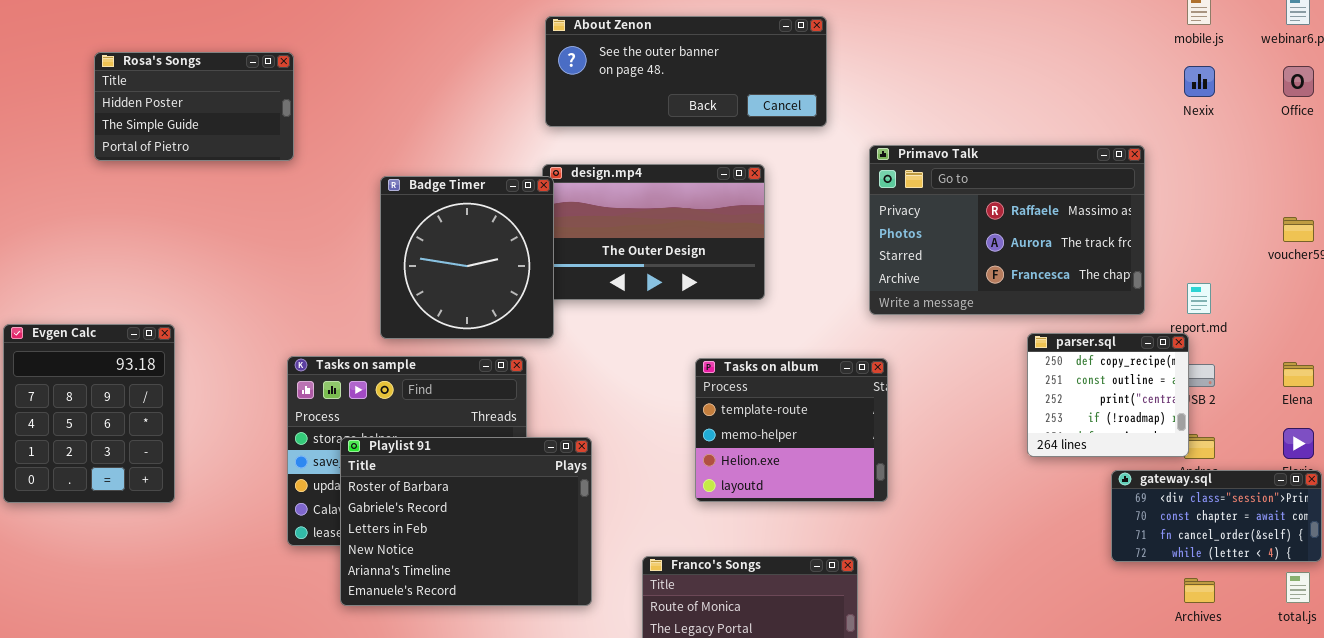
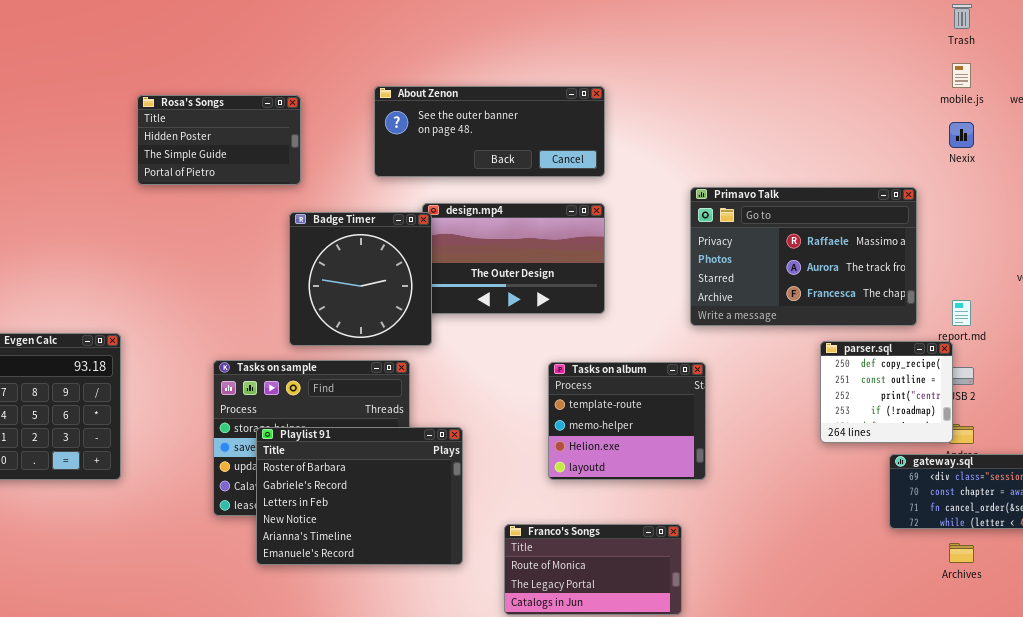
About Zenon: [545,16,827,127] -> [374,86,605,177], moved
Rosa's Songs: [94,52,294,161] -> [137,95,301,185], moved

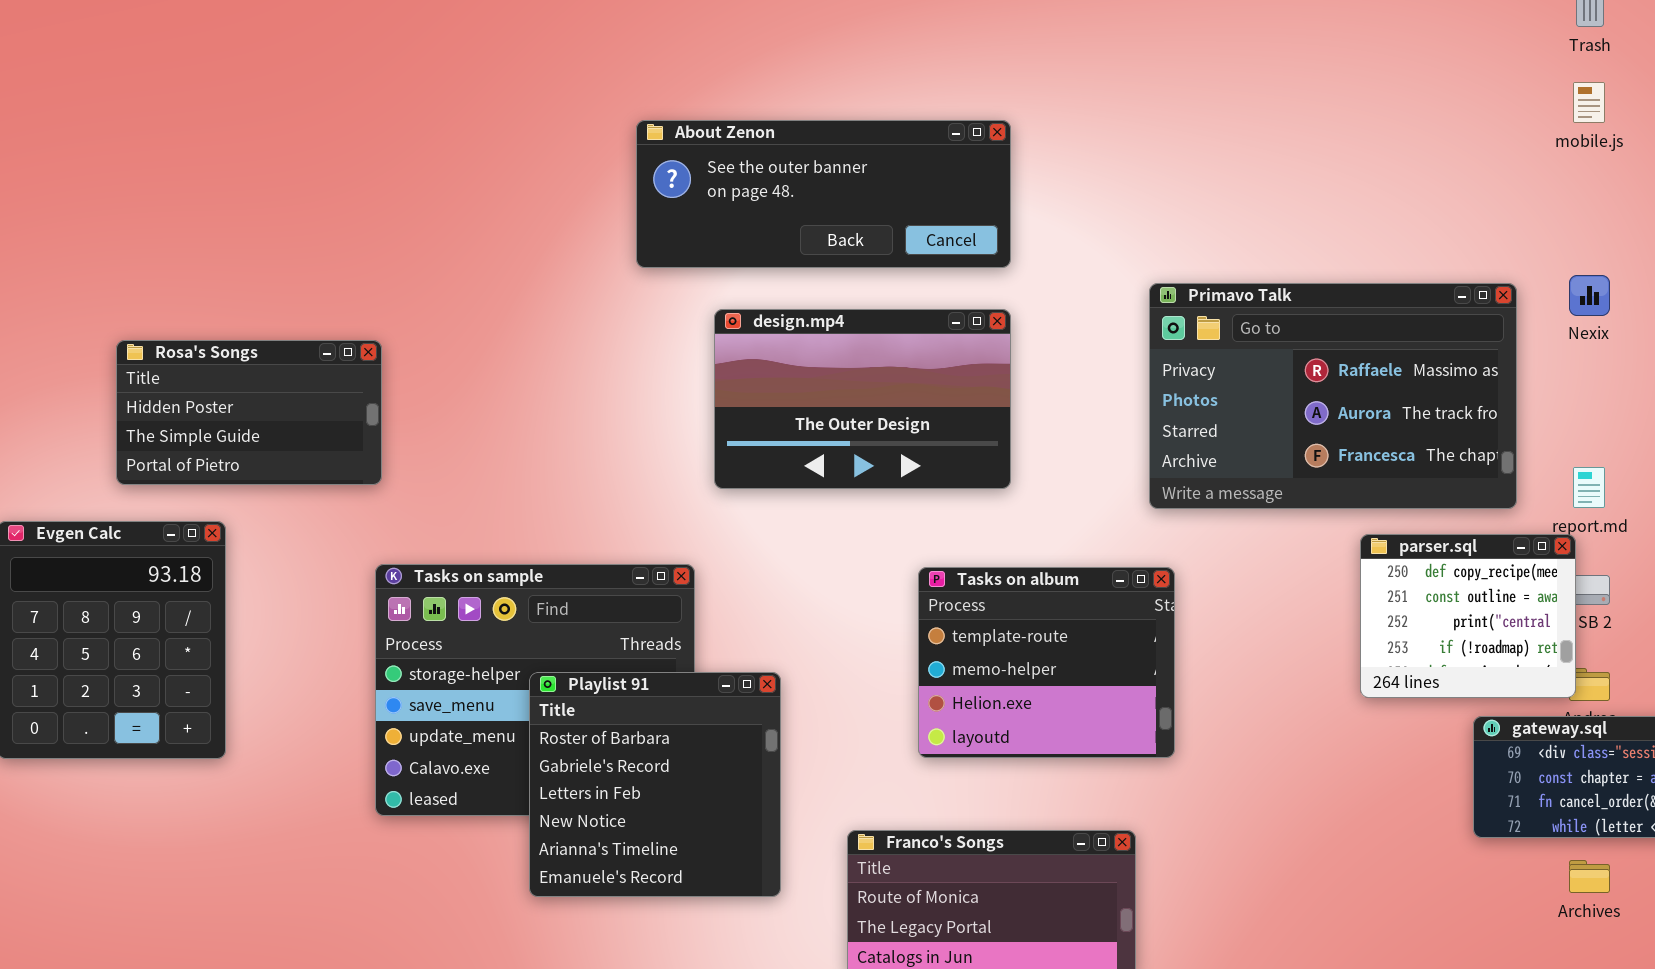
Rosa's Songs: [137,95,301,185] -> [116,340,382,485], moved
Nexix: [949,122,974,148] -> [1569,275,1610,316], moved
Badge Timer: [289,212,432,346] -> none, closed
Playlist 91: [256,427,463,565] -> [529,672,781,897], resized

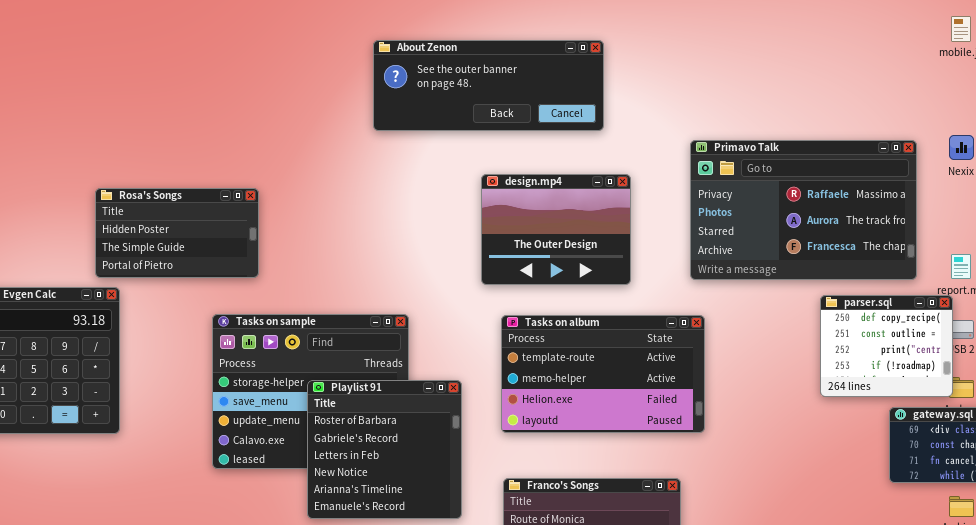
design.mp4: [714,309,1011,489] -> [481,174,631,285], moved, resized
Rosa's Songs: [116,340,382,485] -> [95,188,259,278], moved
Tasks on album: [918,567,1175,758] -> [501,315,705,433], resized

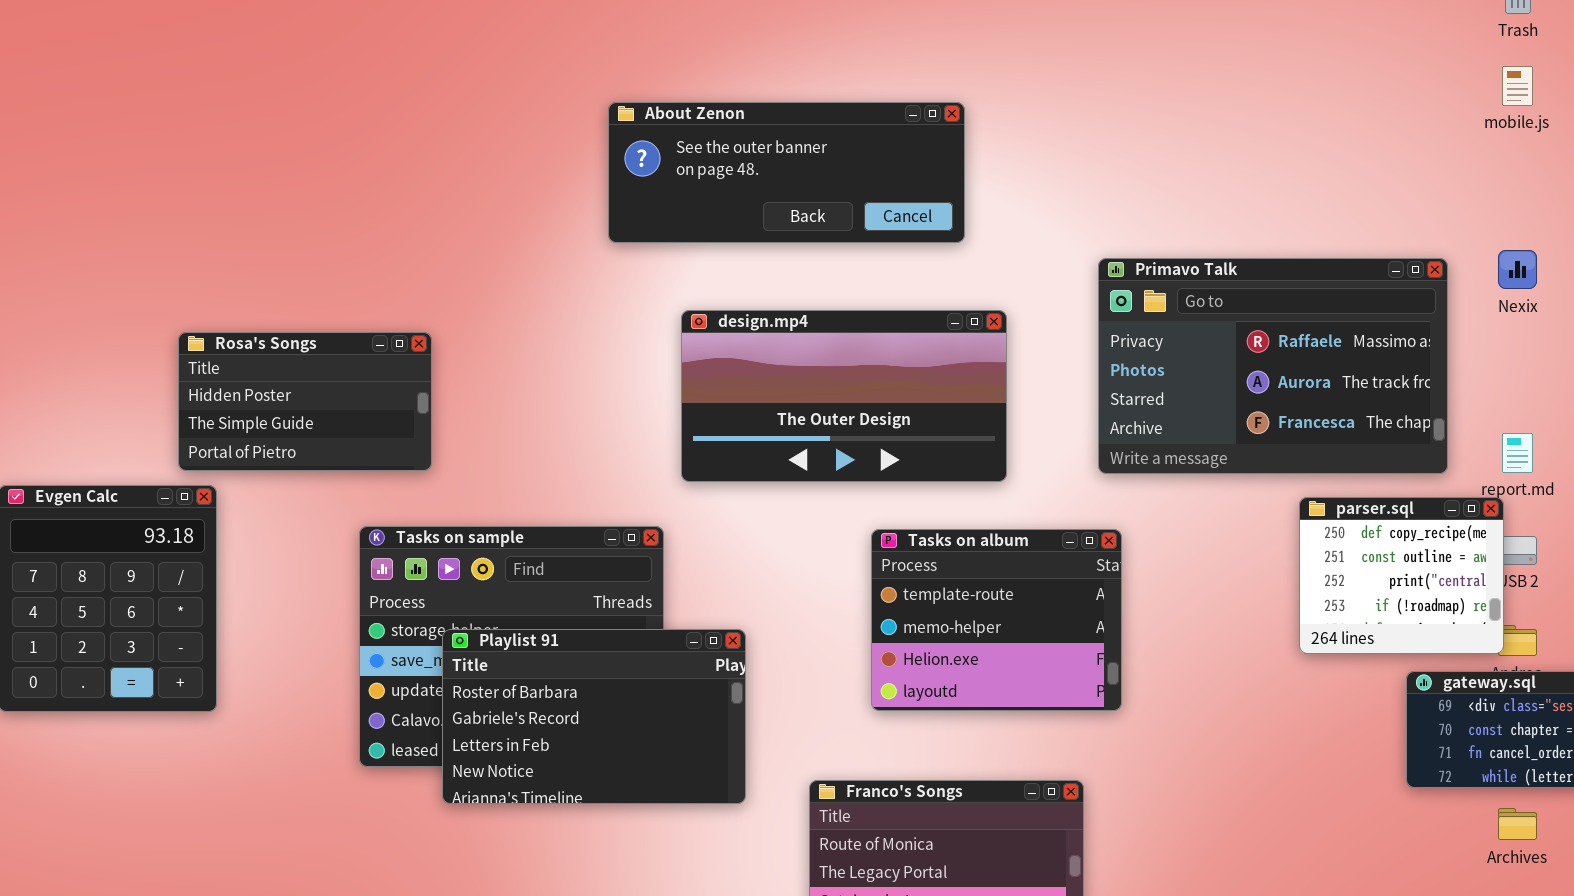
design.mp4: [481,174,631,285] -> [681,310,1007,482], resized
Tasks on album: [501,315,705,433] -> [871,529,1122,711], resized
Playlist 91: [307,380,462,519] -> [442,629,746,804], resized

